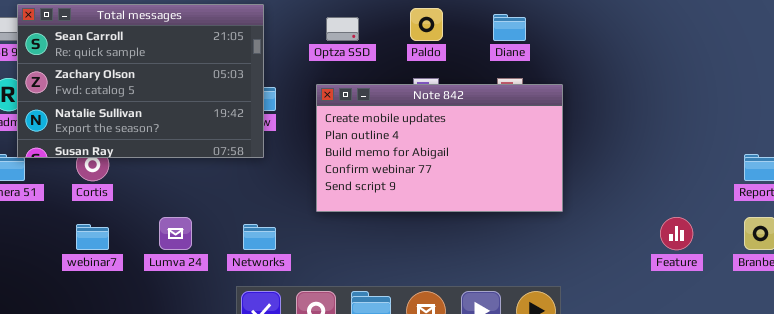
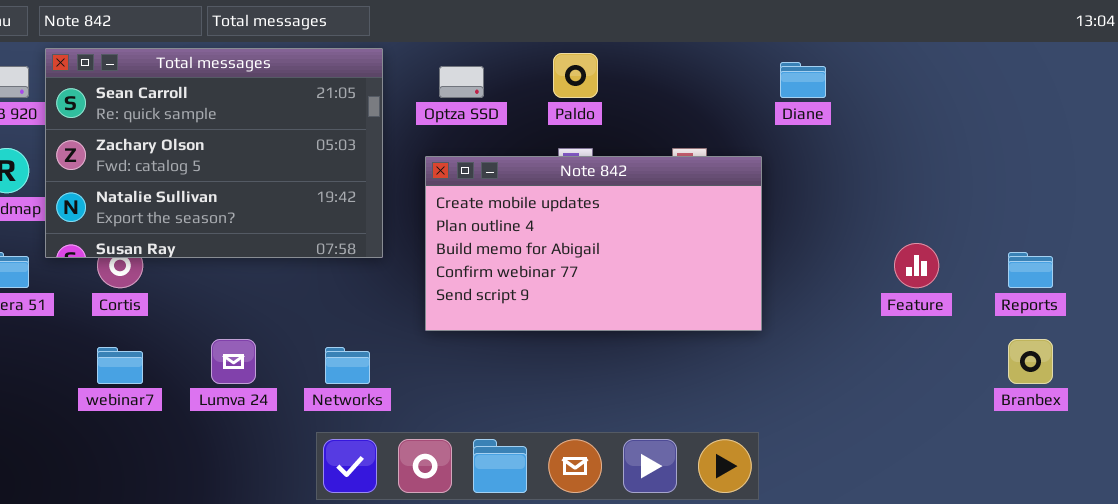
Total messages: [17,4,264,158] -> [45,48,383,258], moved
Diane: [493,14,526,41] -> [780,62,826,98], moved
Feature: [660,217,693,250] -> [894,243,939,288], moved

